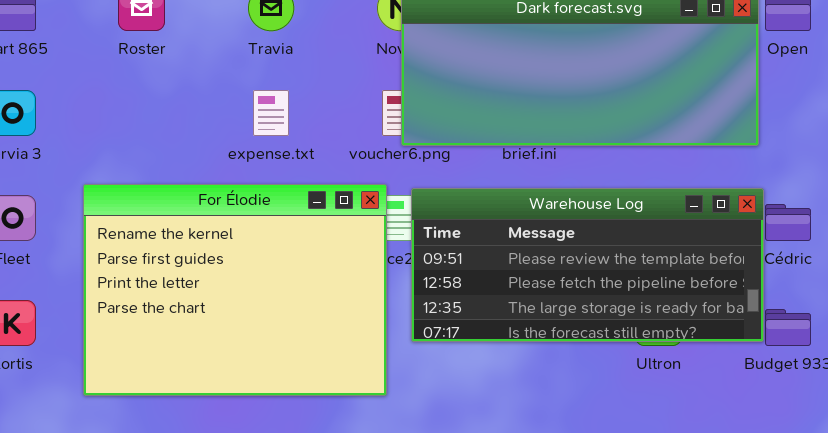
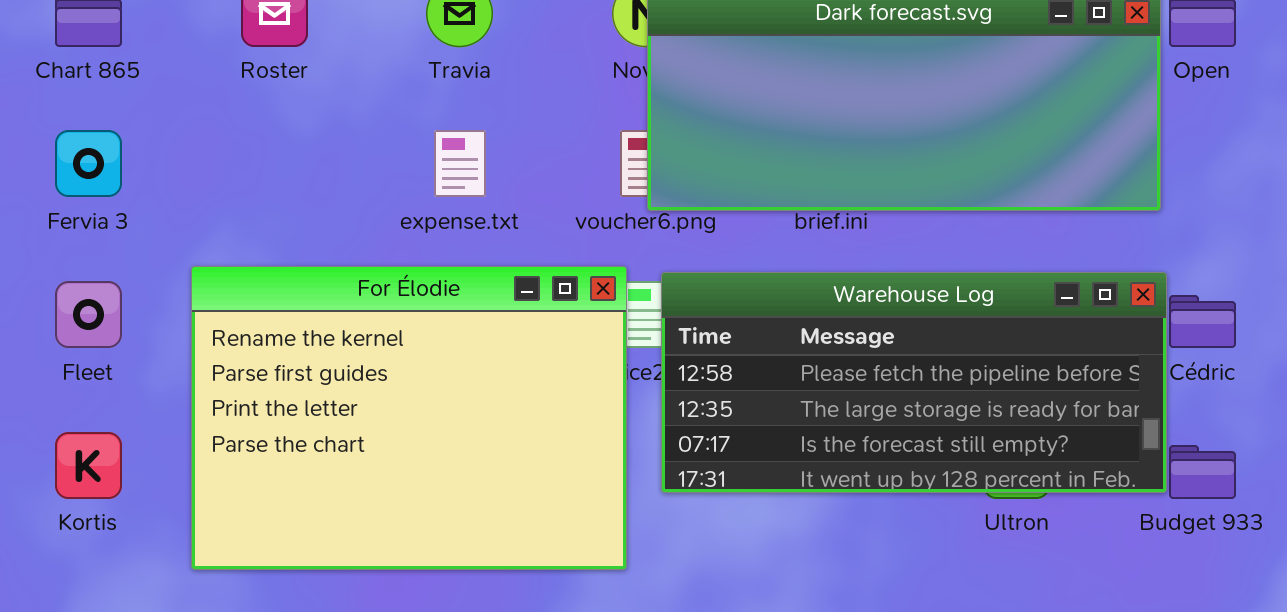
Warehouse Log: [411,188,764,342] -> [661,272,1167,493], scrolled down 1 row

